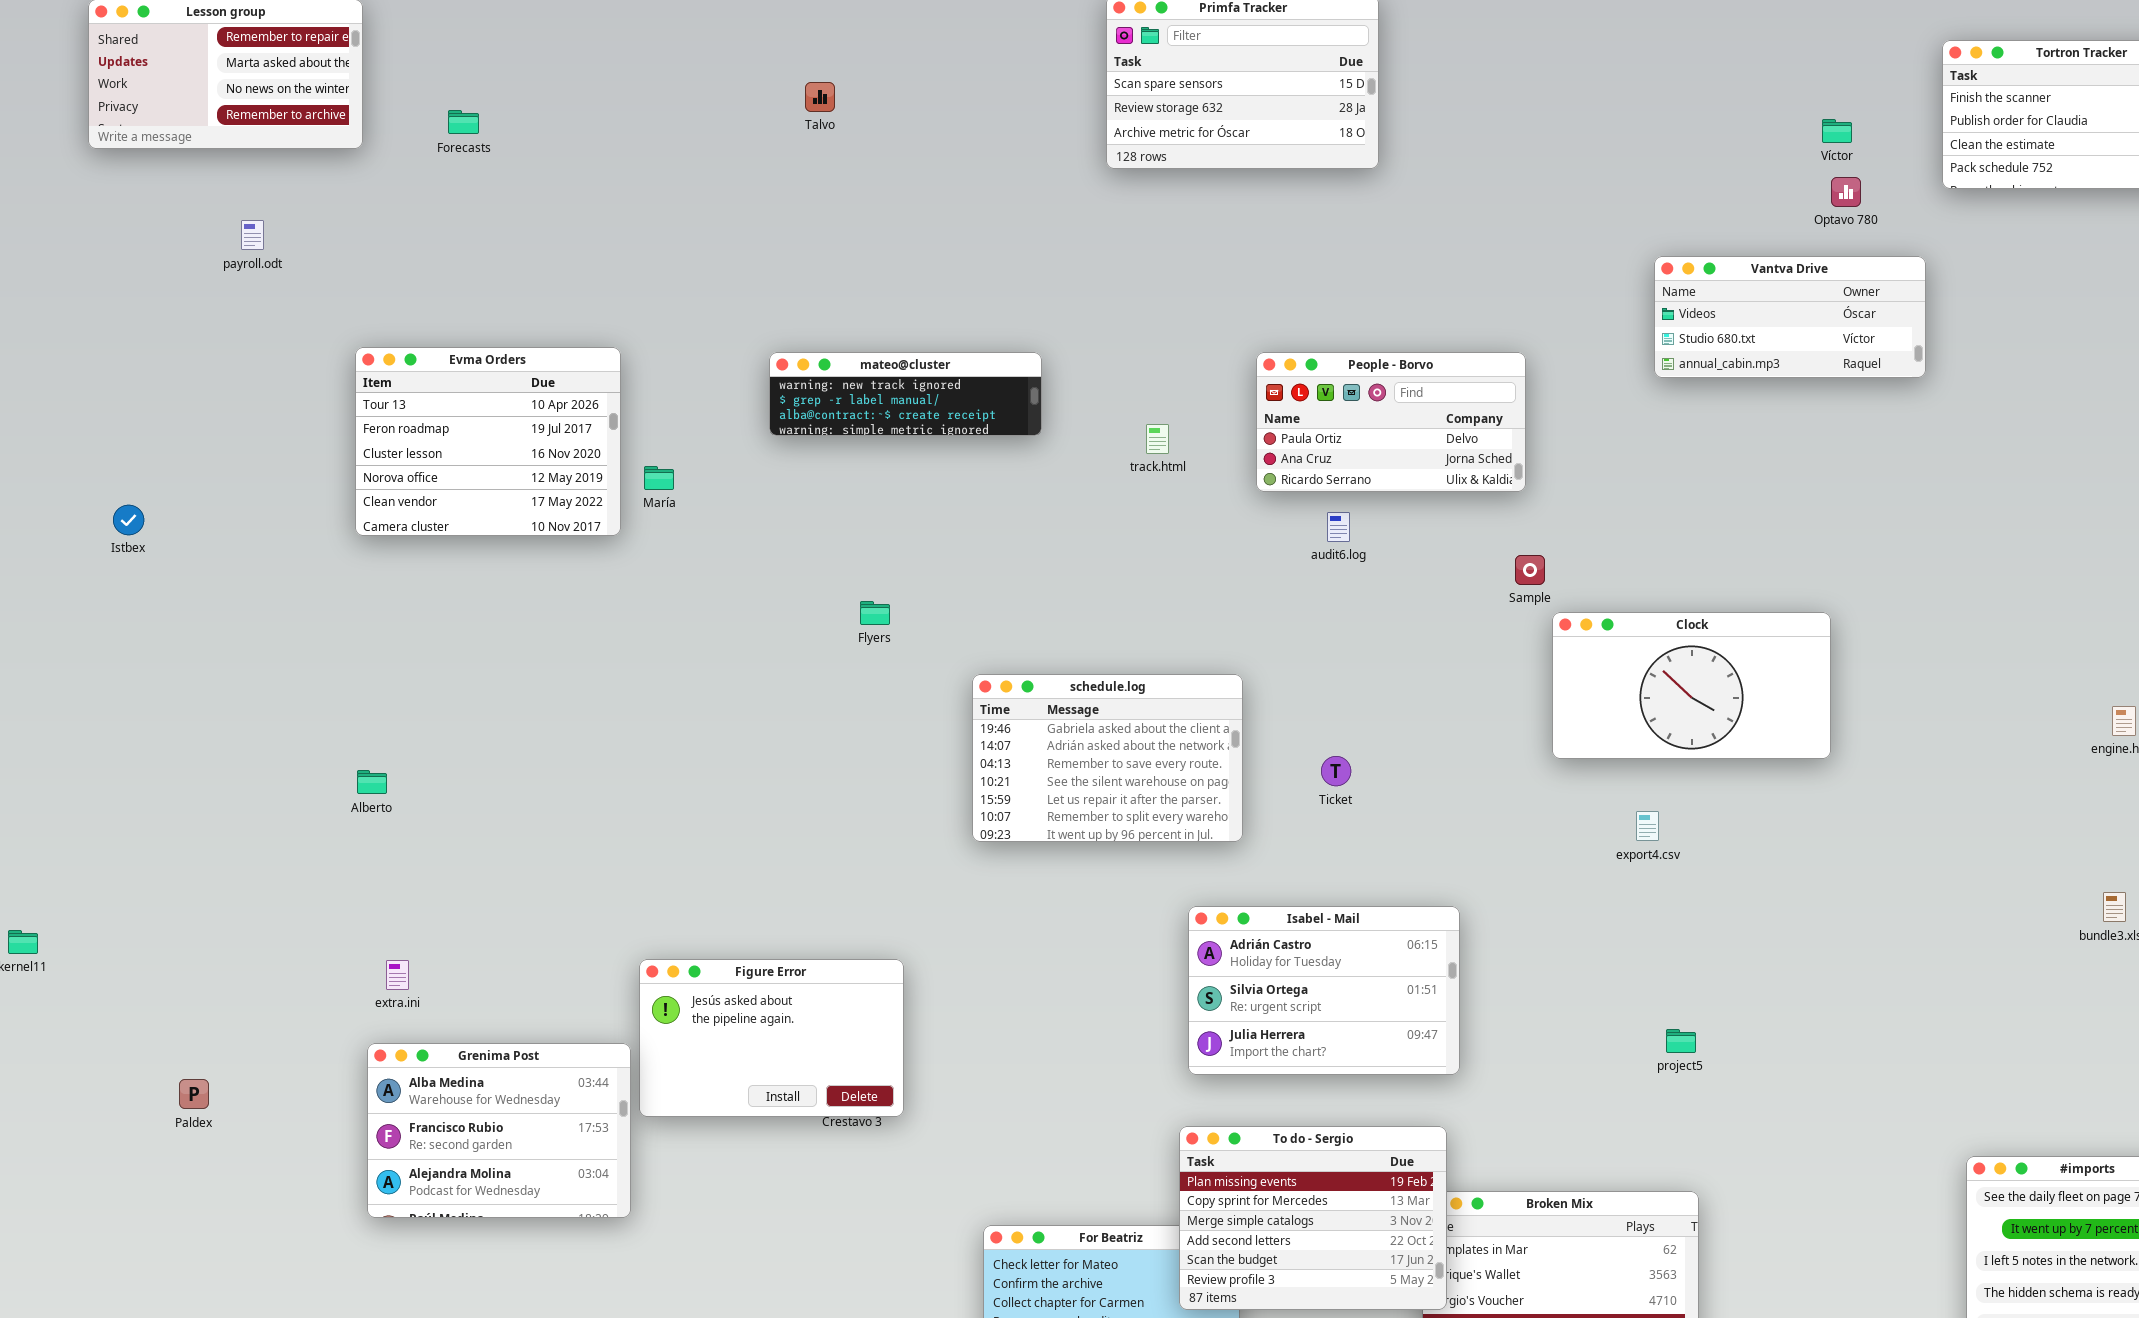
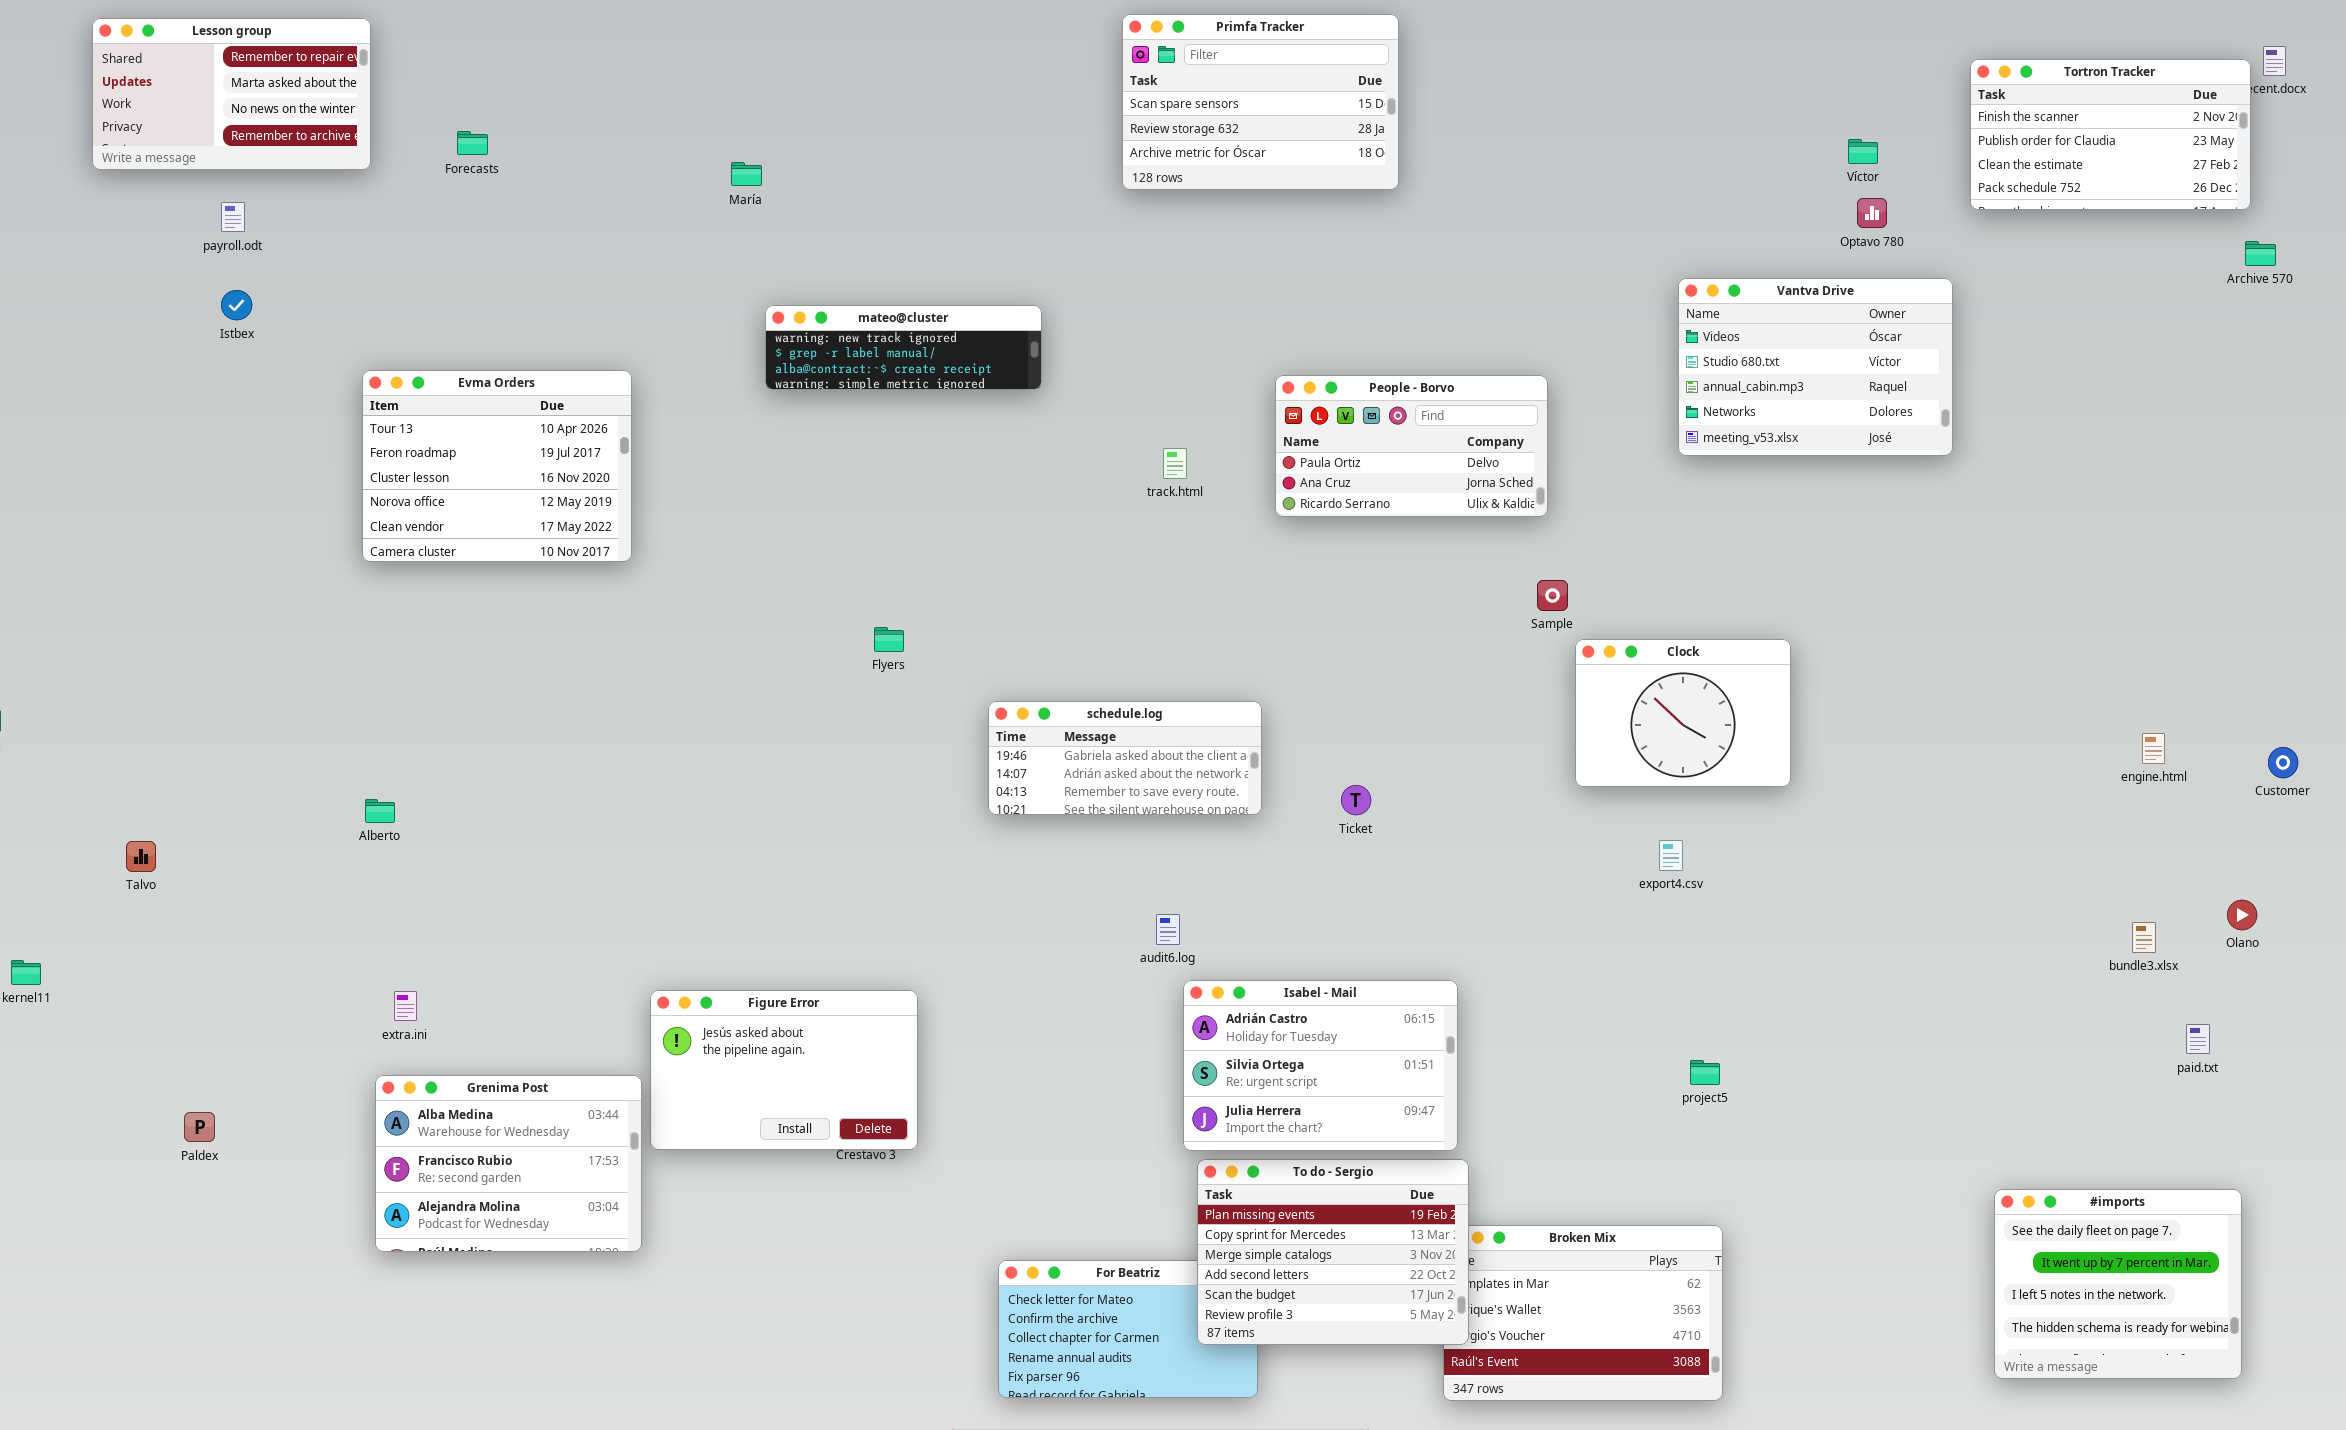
Talvo: [805,82,835,112] -> [126,841,156,872], moved
payroll.odt: [241,220,264,250] -> [221,202,245,232], moved
Vantva Drive: [1654,256,1926,378] -> [1678,278,1953,456], resized
mateo@cluster: [769,352,1042,436] -> [765,305,1042,390], moved
María: [644,466,674,490] -> [731,162,762,186], moved
Istbex: [113,505,144,535] -> [221,290,252,320], moved
audit6.log: [1327,512,1350,542] -> [1156,914,1180,945], moved
Clock: [1552,612,1831,759] -> [1575,639,1791,787], resized
schedule.log: [972,674,1243,842] -> [988,701,1262,815], resized
Isabel - Mail: [1188,906,1460,1075] -> [1183,980,1458,1151], moved

